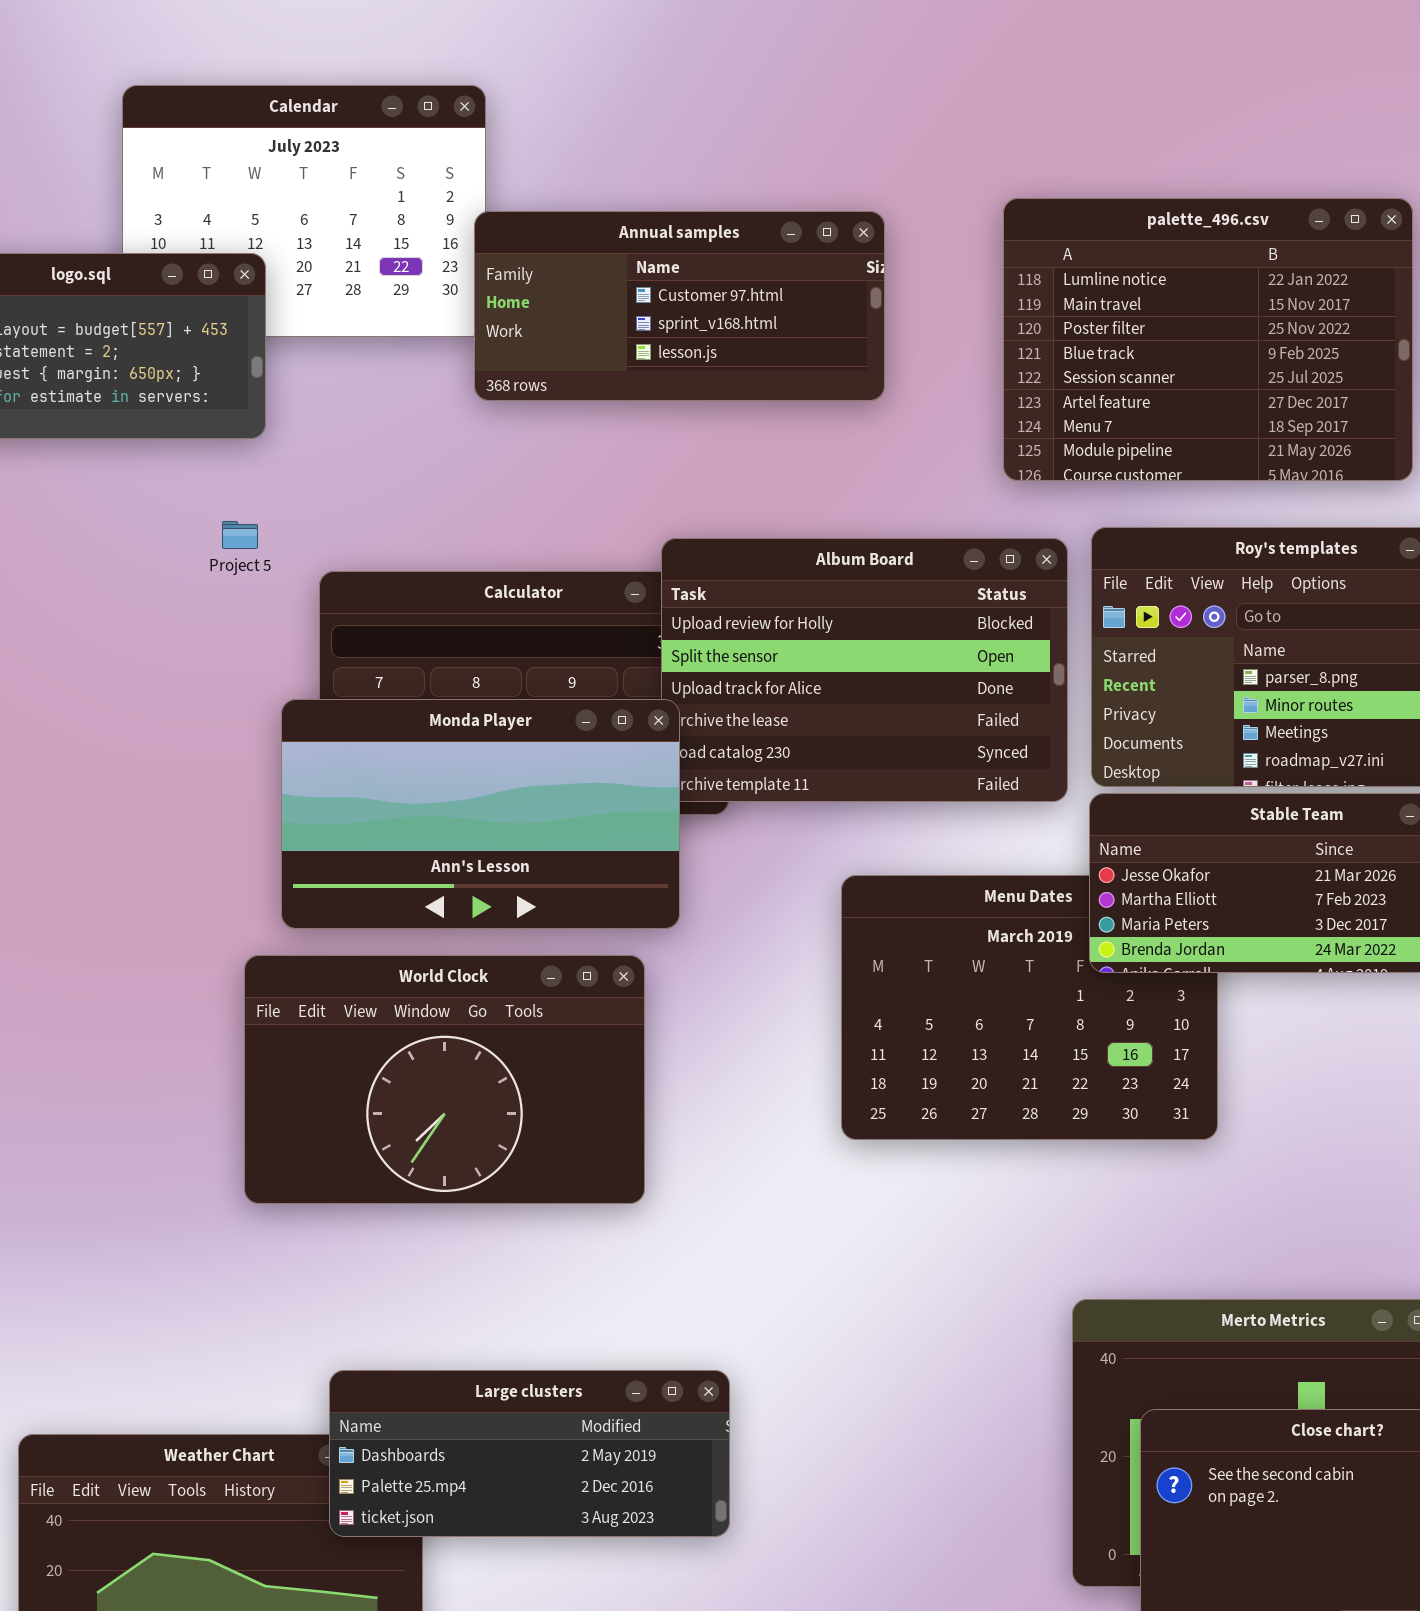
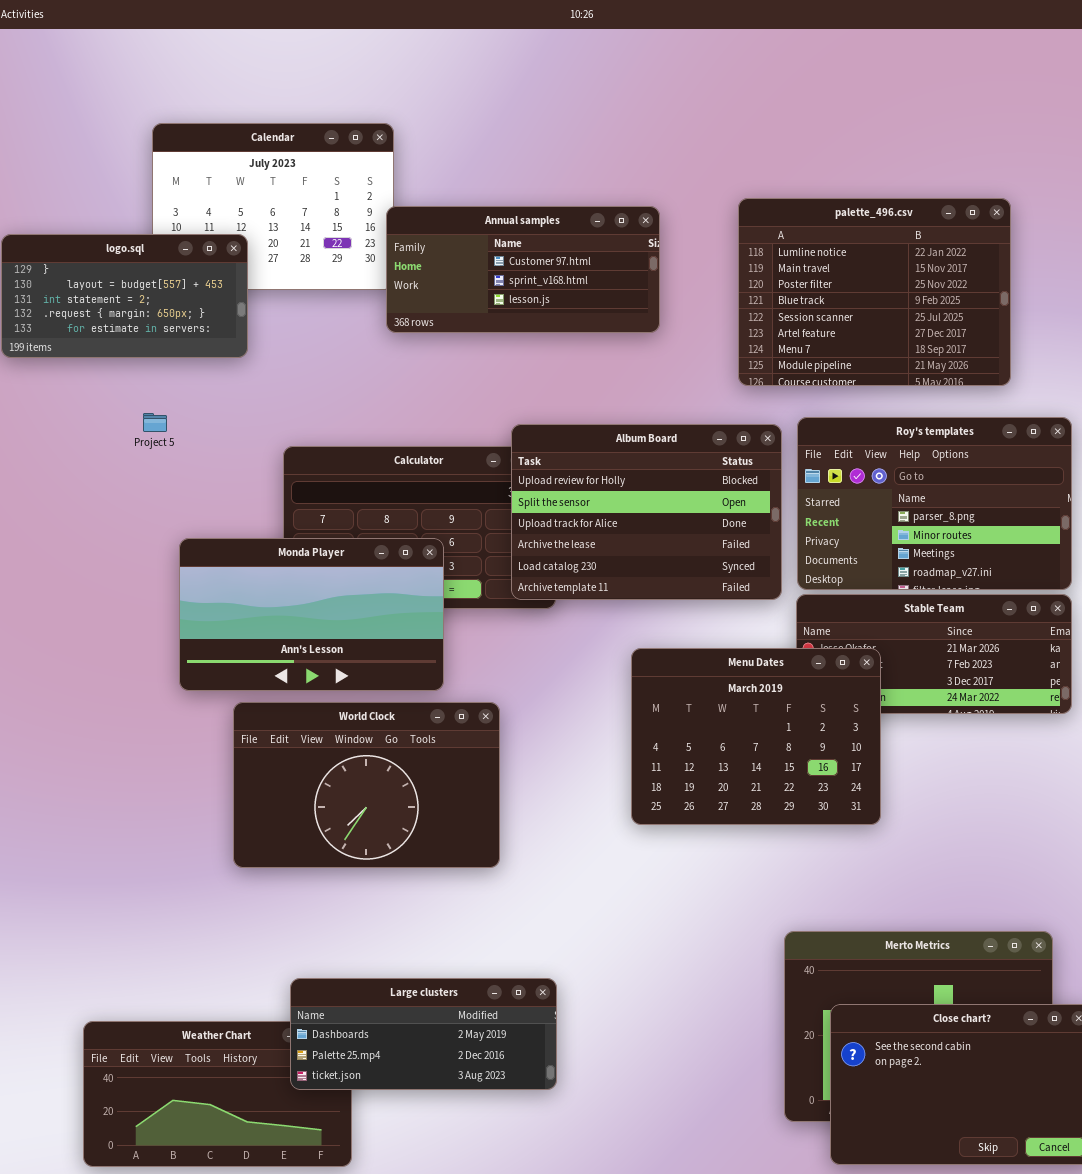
Project 5: [222,521,258,549] -> [143,413,167,432], moved
Monda Player: [281,699,680,929] -> [179,538,444,691], moved
Menu Dates: [841,875,1218,1140] -> [631,648,881,825], raised

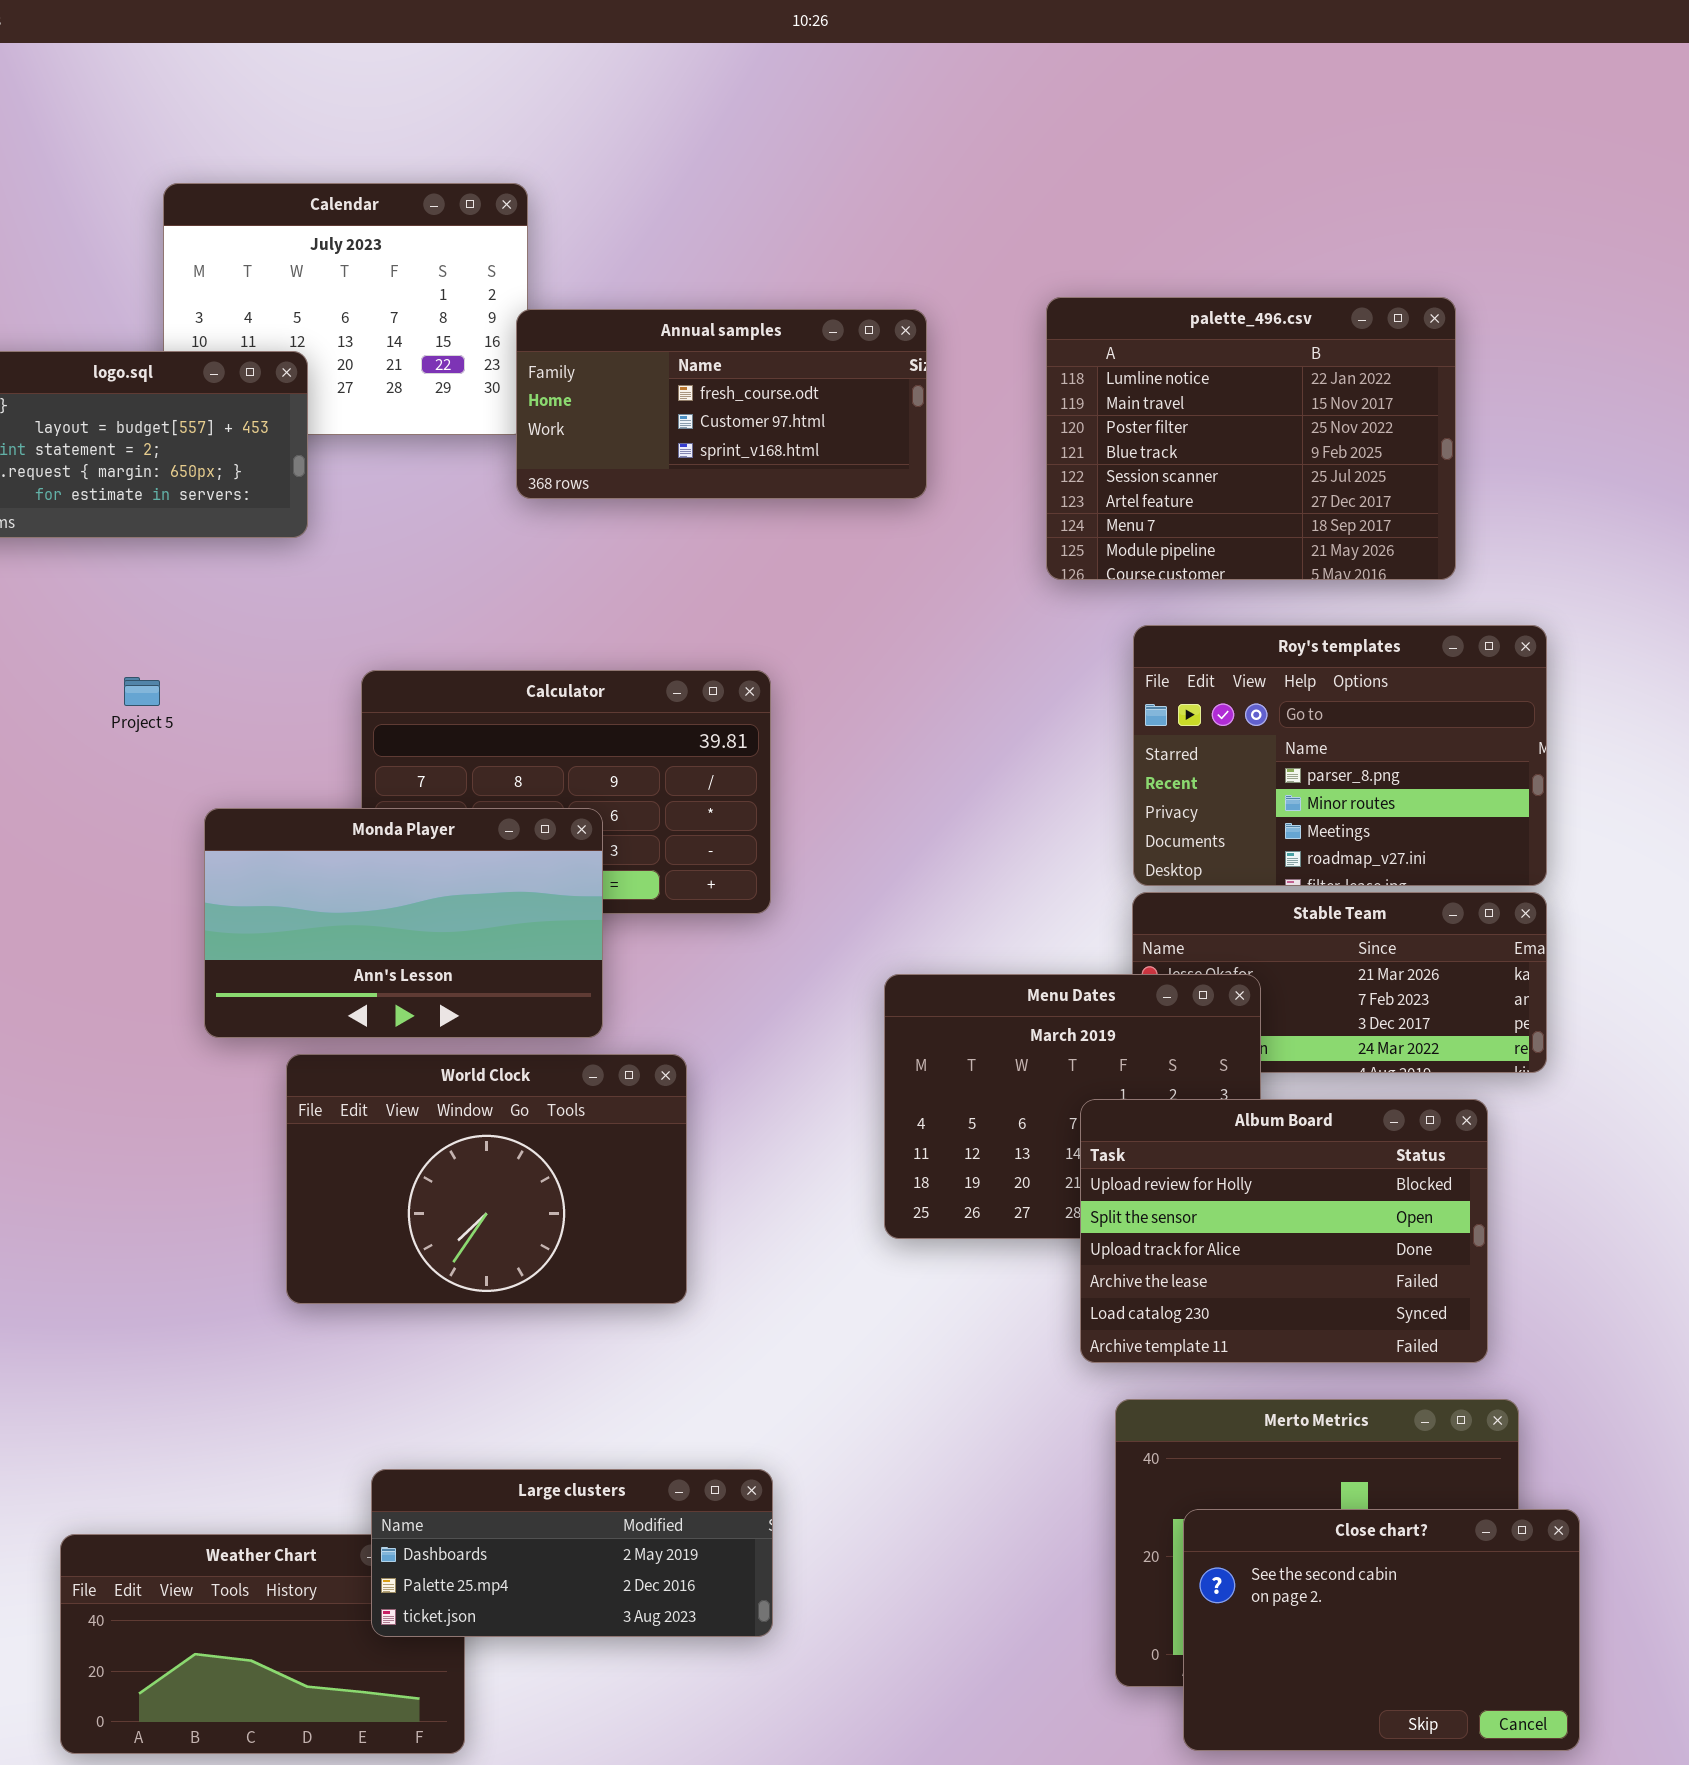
Annual samples: [386,206,660,333] -> [516,309,927,499], scrolled up 1 row
Project 5: [143,413,167,432] -> [124,677,160,706], moved
Album Board: [511,424,782,600] -> [1080,1099,1488,1363], moved

